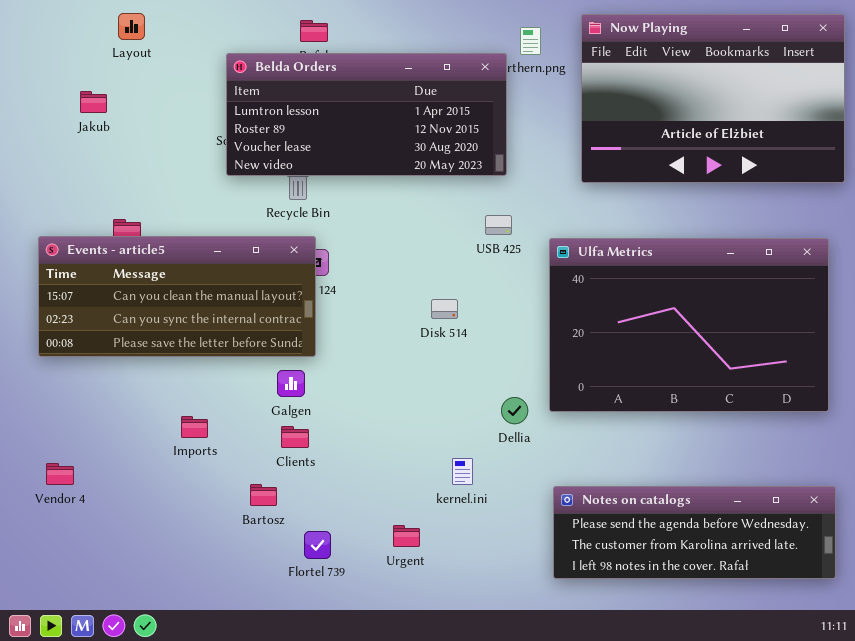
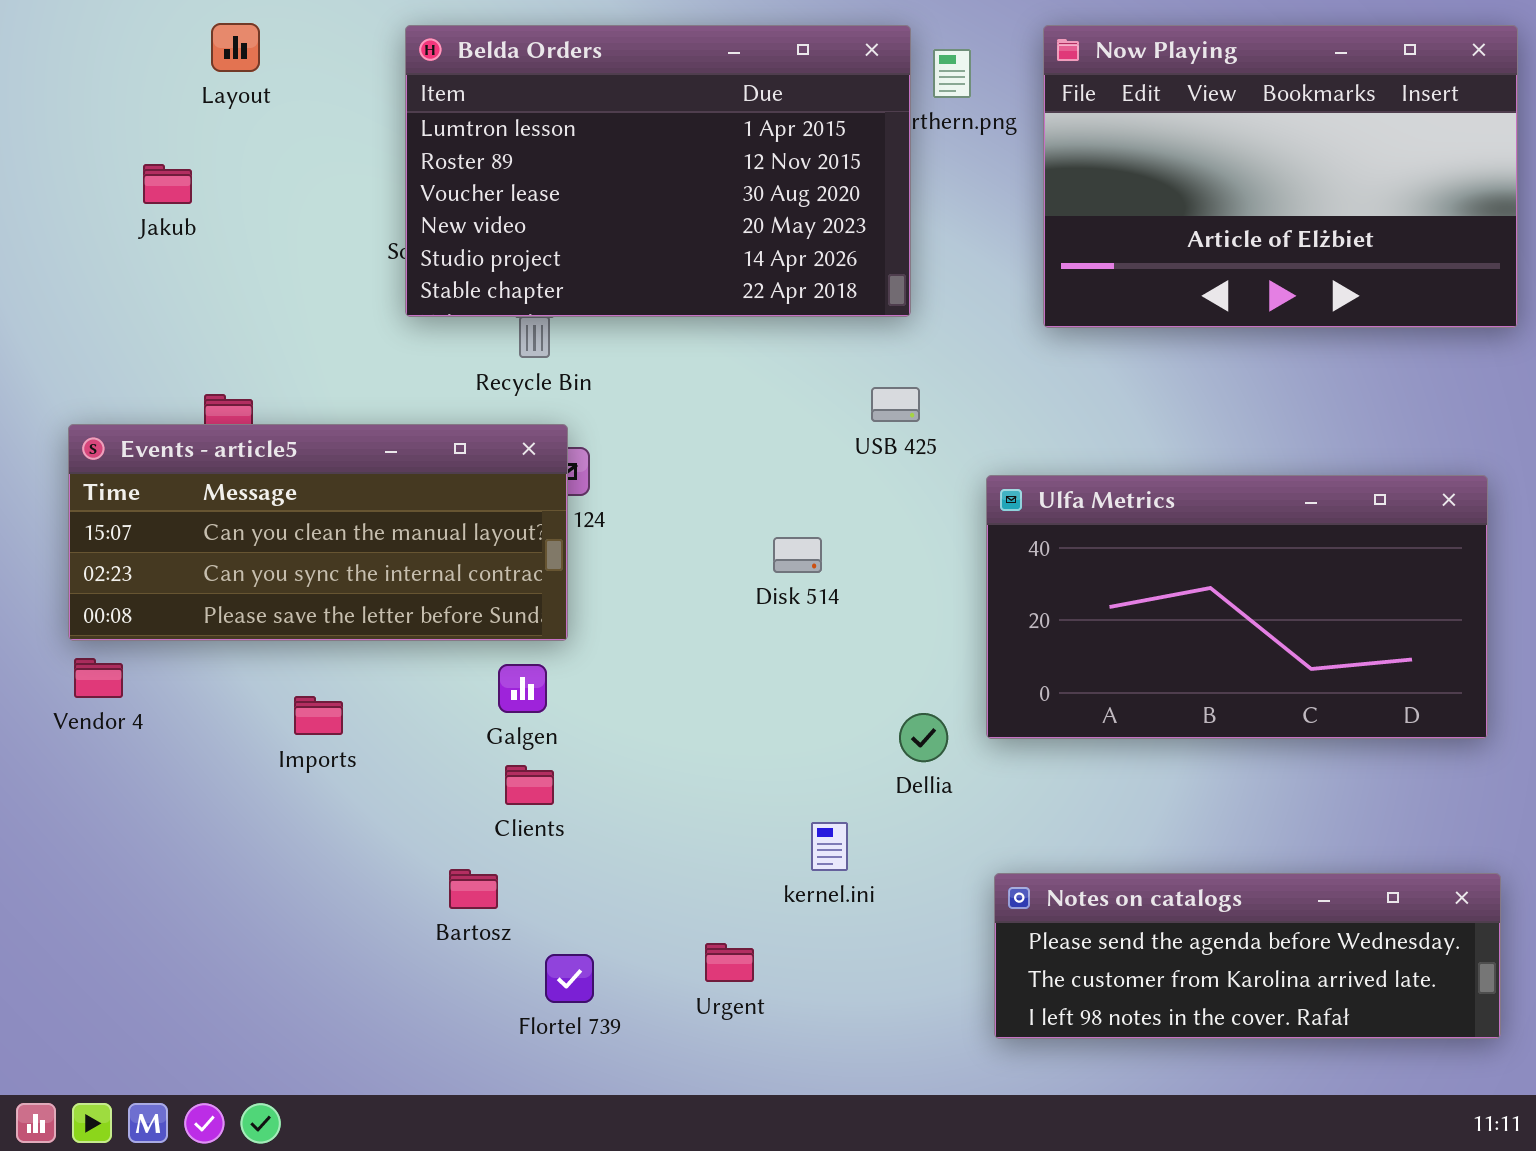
Belda Orders: [226,53,507,176] -> [405,25,911,317], resized
Ulfa Metrics: [549,238,829,412] -> [986,475,1488,739], resized
Imports: [181,416,208,438] -> [294,696,343,735], moved
Vendor 4: [46,463,74,485] -> [74,658,123,698], moved

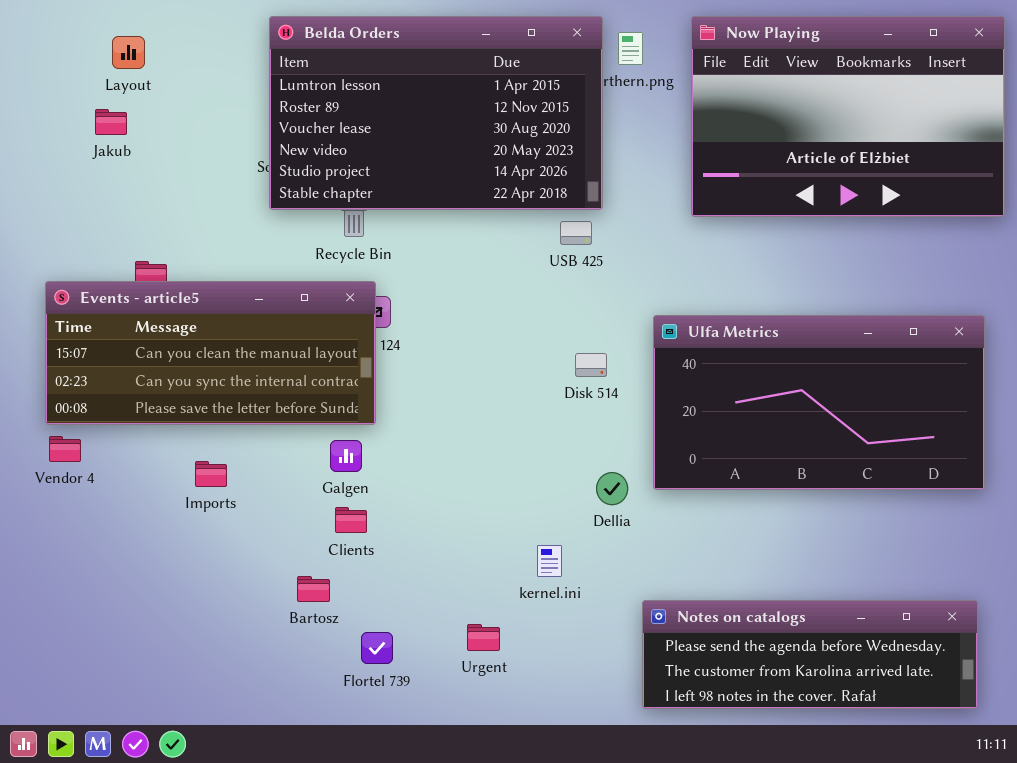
Layout: [211,23,260,72] -> [112,36,145,69], moved
USB 425: [871,387,920,422] -> [560,221,592,245], moved
Disk 514: [773,537,822,573] -> [575,353,607,377], moved
Notes on catalogs: [994,873,1501,1039] -> [642,600,978,709], moved

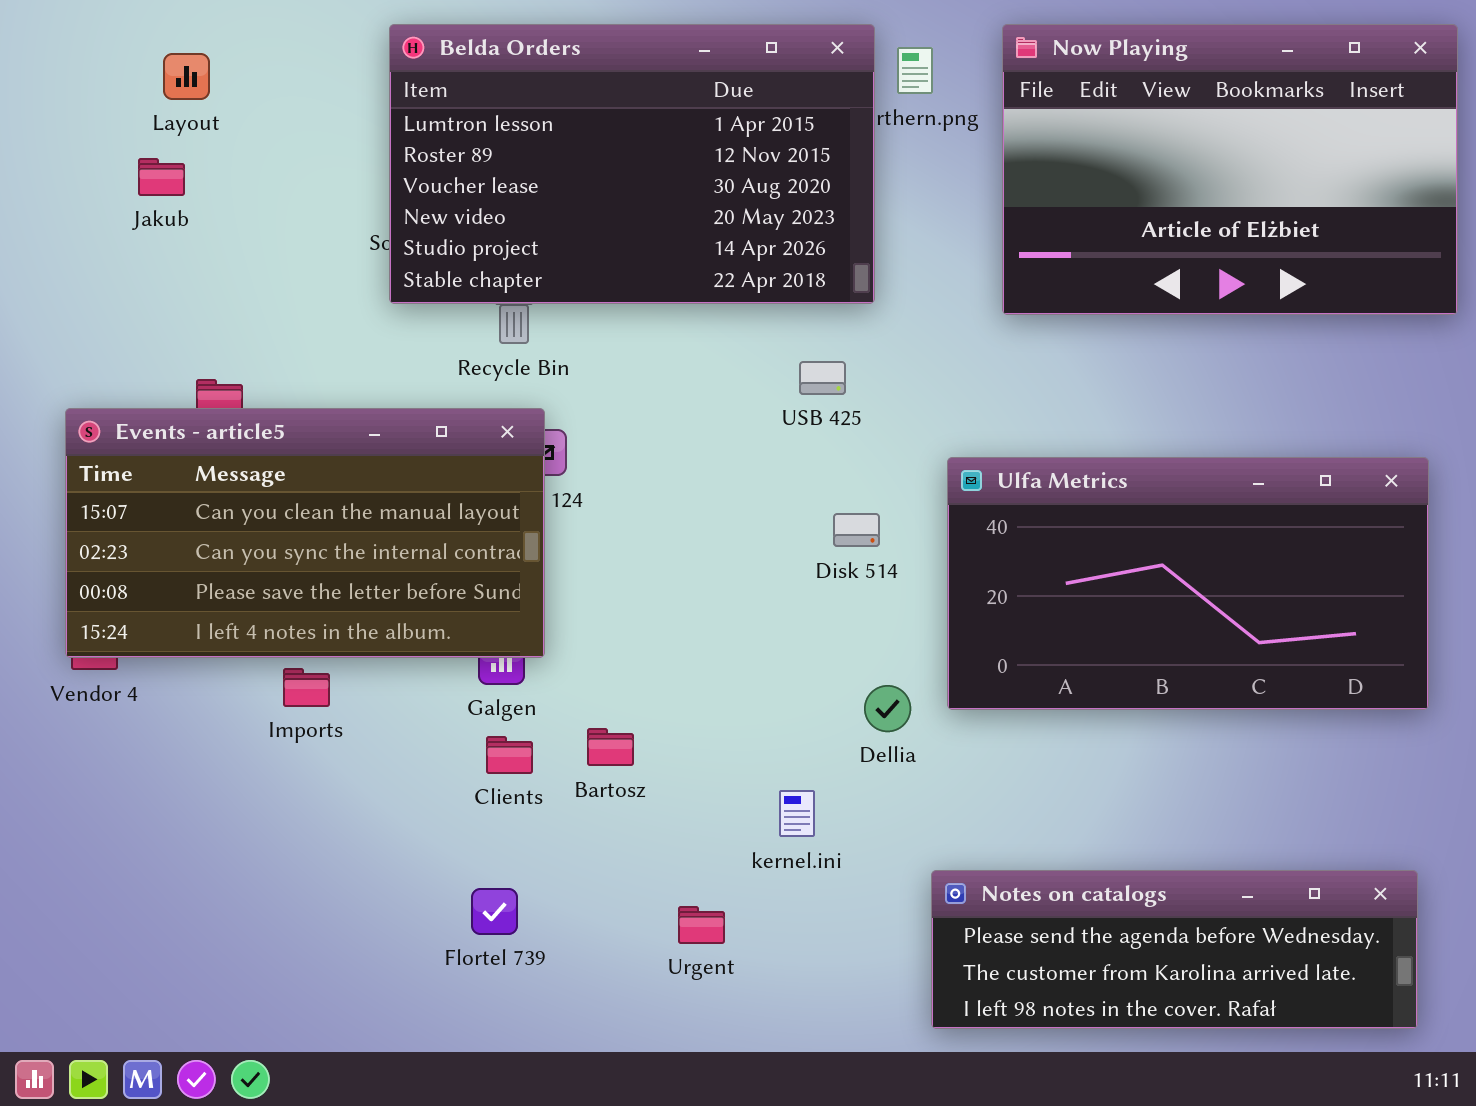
USB 425: [560,221,592,245] -> [799,361,846,395], moved
Events - article5: [45,281,376,425] -> [65,408,545,658], resized
Bartosz: [297,576,330,602] -> [587,728,634,766], moved
Flortel 739: [361,632,393,664] -> [471,888,518,935], moved

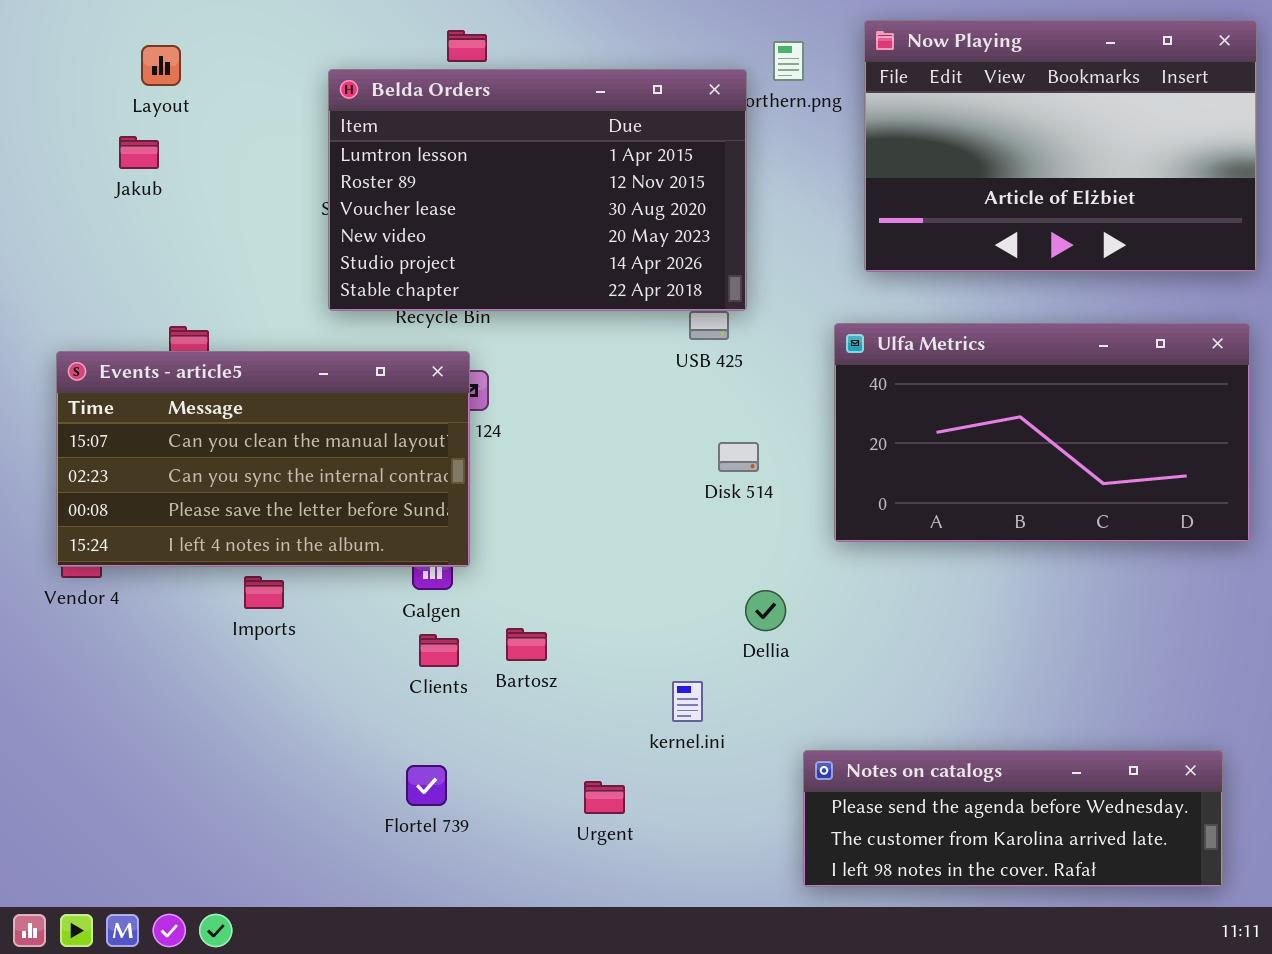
Belda Orders: [389,24,875,304] -> [328,69,747,311], moved
Ulfa Metrics: [947,457,1429,710] -> [834,323,1250,542], moved

